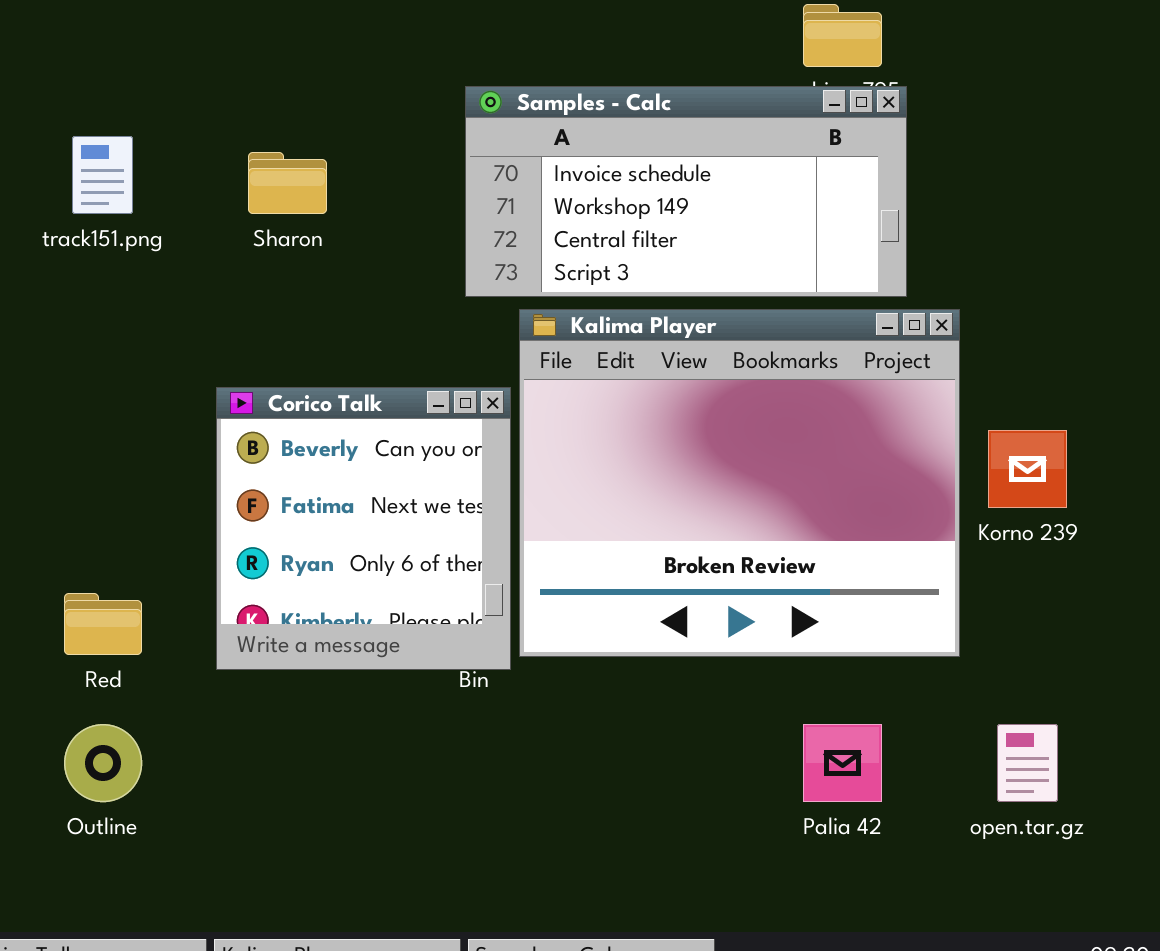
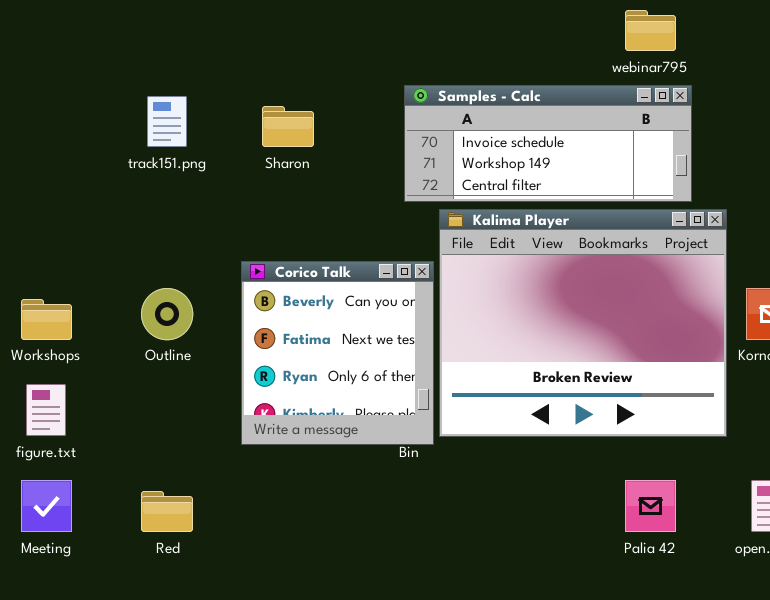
Samples - Calc: [465,86,907,297] -> [404,85,692,202], resized
Red: [64,593,142,655] -> [141,491,193,532], moved
Outline: [64,724,142,802] -> [141,288,193,340], moved

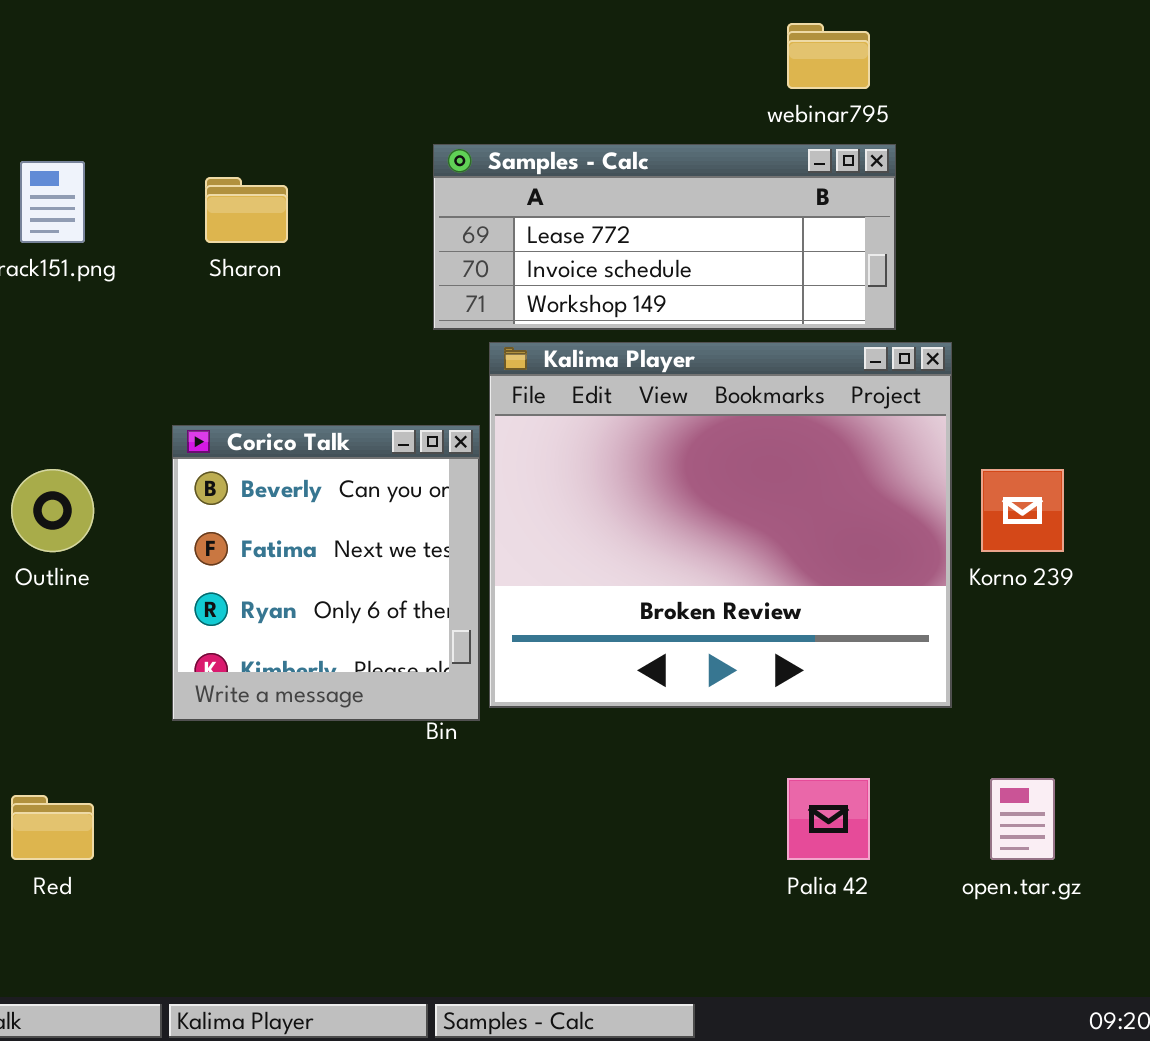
Samples - Calc: [404,85,692,202] -> [433,144,896,330], scrolled up 1 row

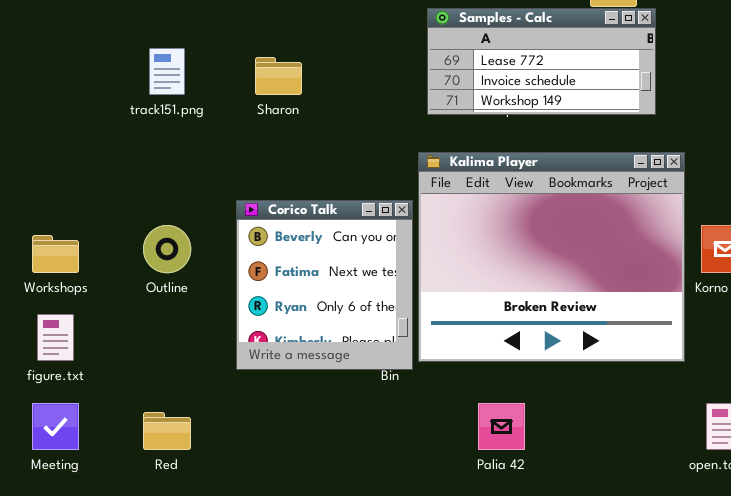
Samples - Calc: [433,144,896,330] -> [427,8,656,115], moved, resized
Palia 42: [787,778,870,860] -> [478,403,525,450], moved

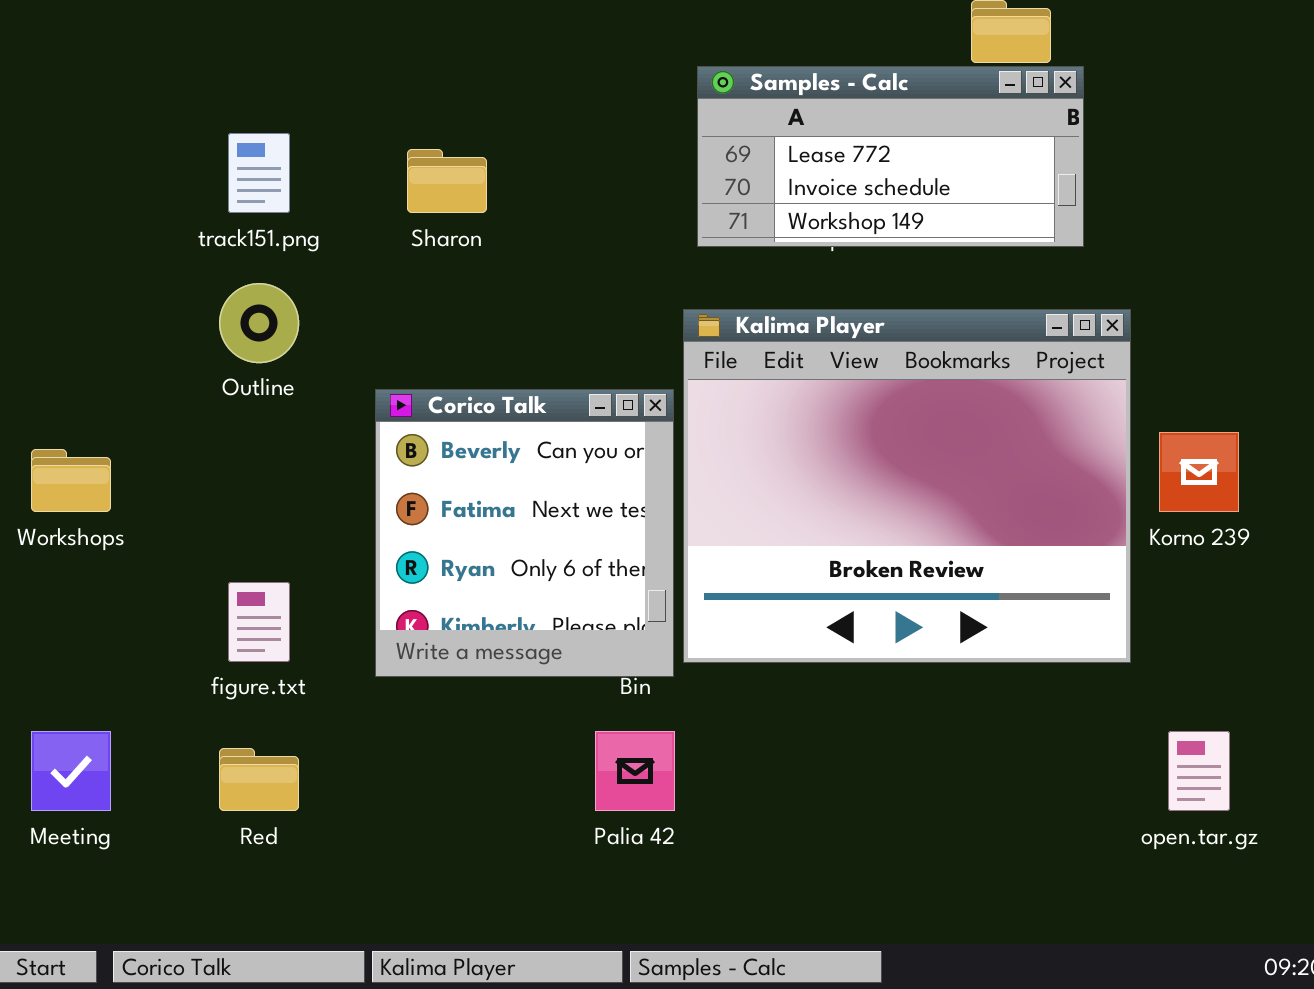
Outline: [143,225,191,273] -> [219,283,299,363], moved
figure.txt: [37,314,74,361] -> [228,582,290,662], moved
Palia 42: [478,403,525,450] -> [595,731,675,811], moved

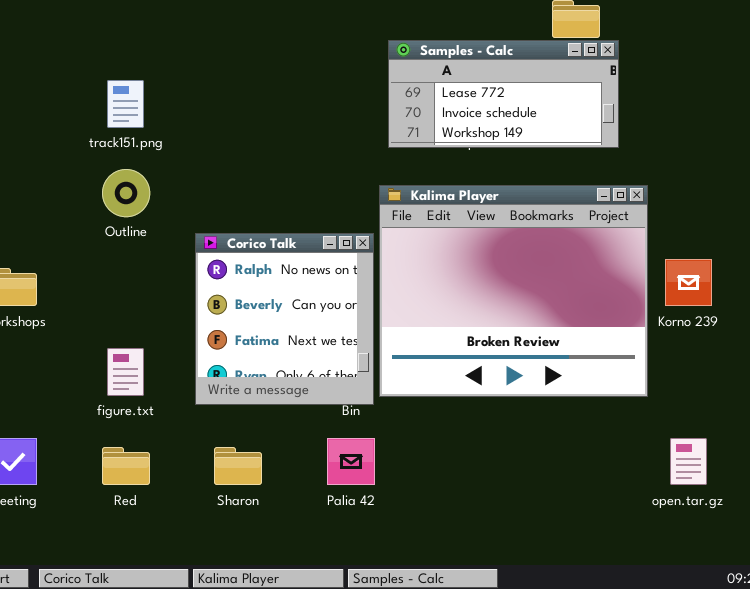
Sharon: [407,149,487,213] -> [214,447,262,485], moved
Corico Talk: [375,389,674,677] -> [195,233,374,405], scrolled up 1 row

